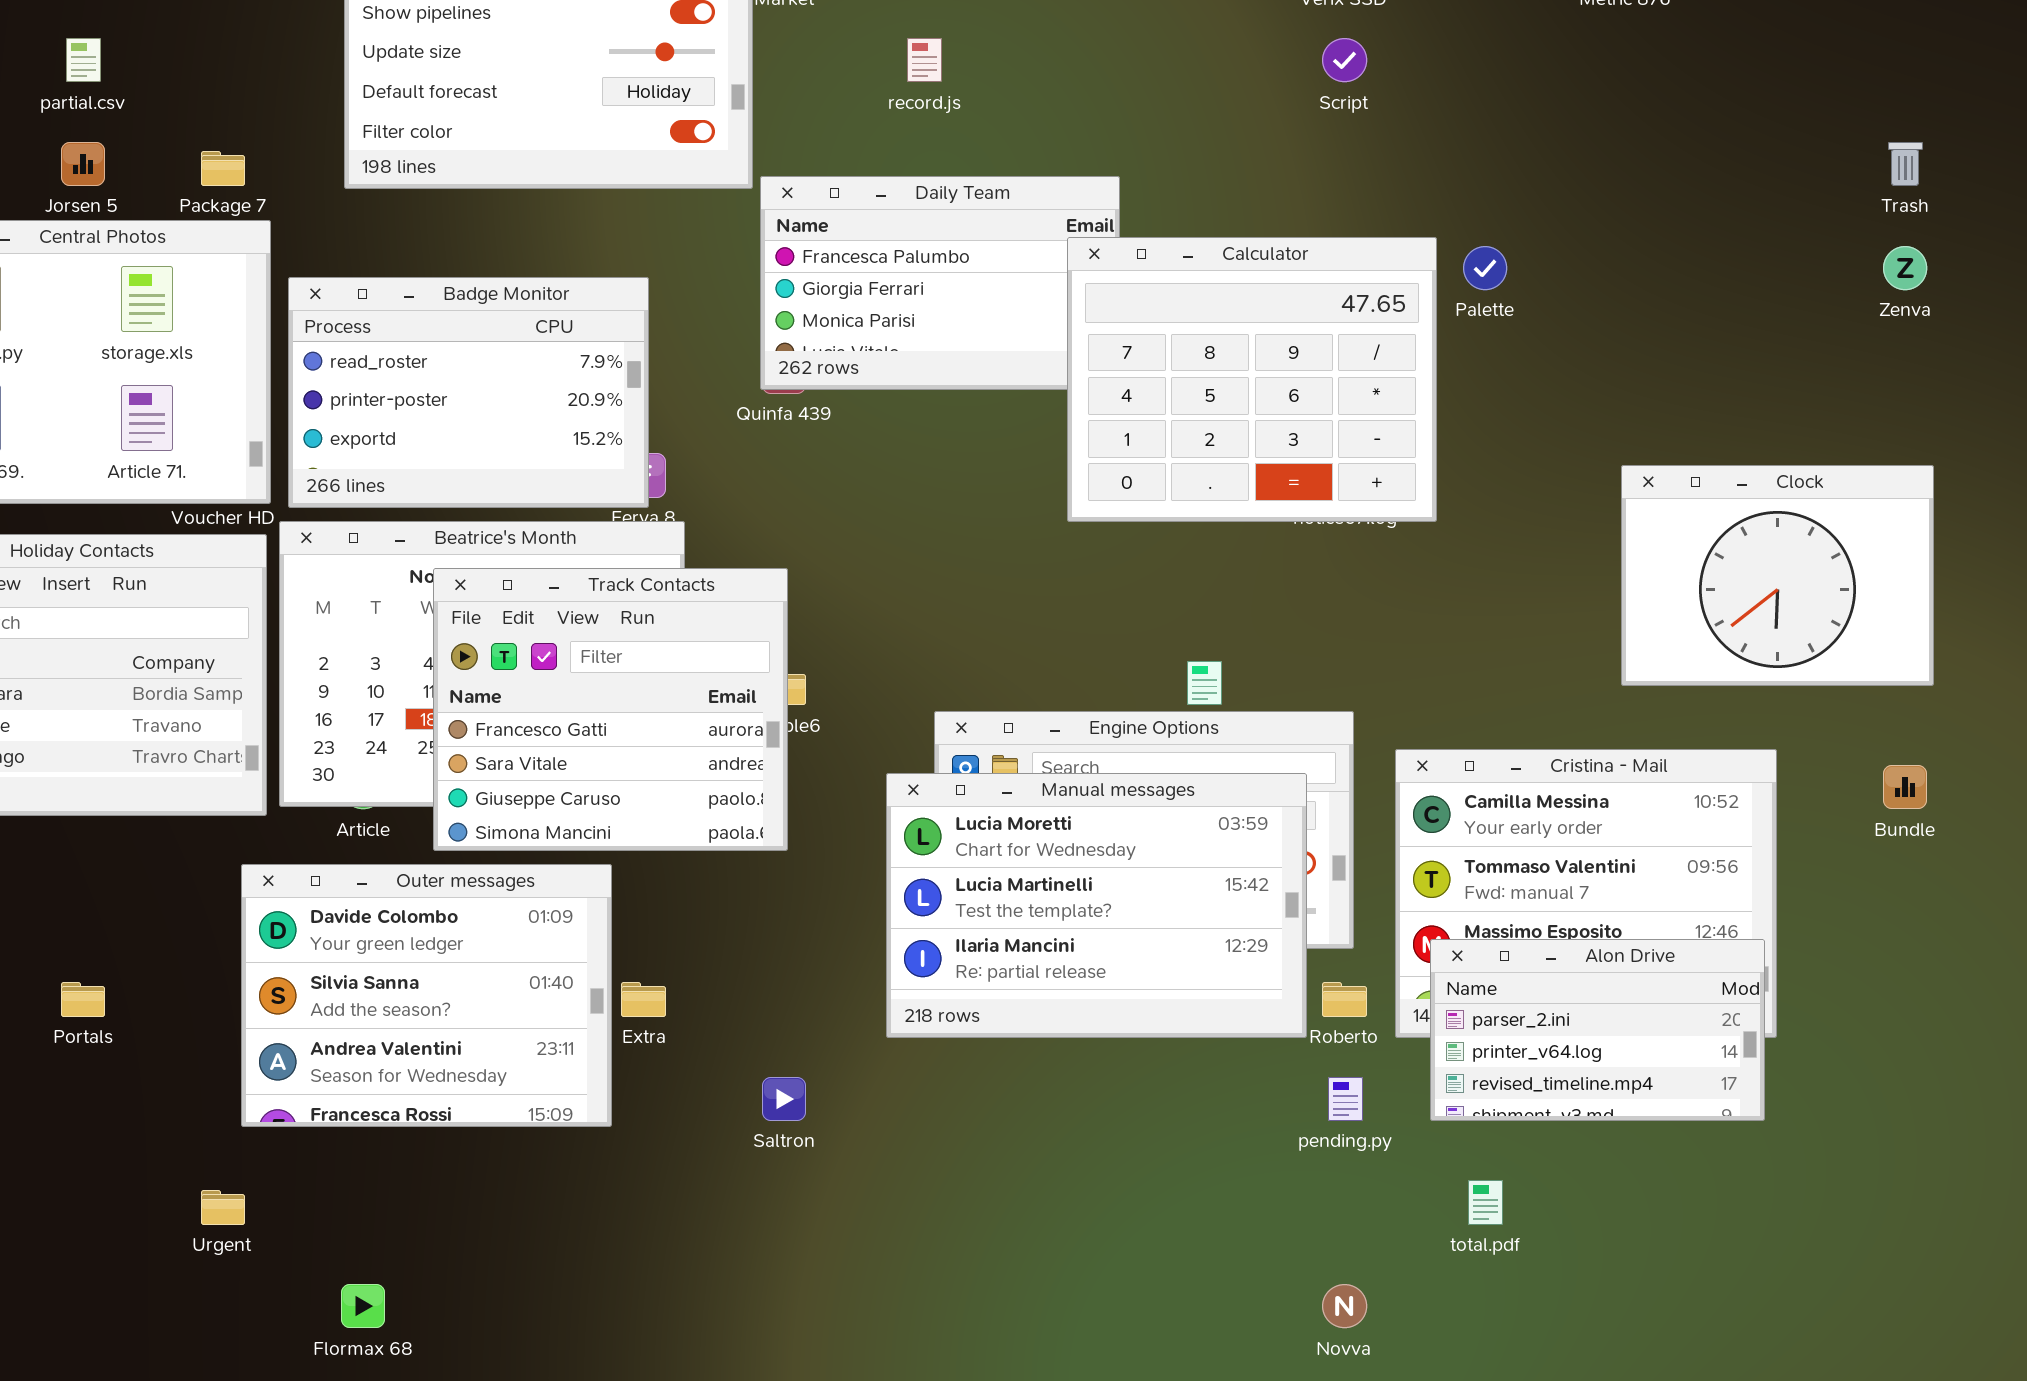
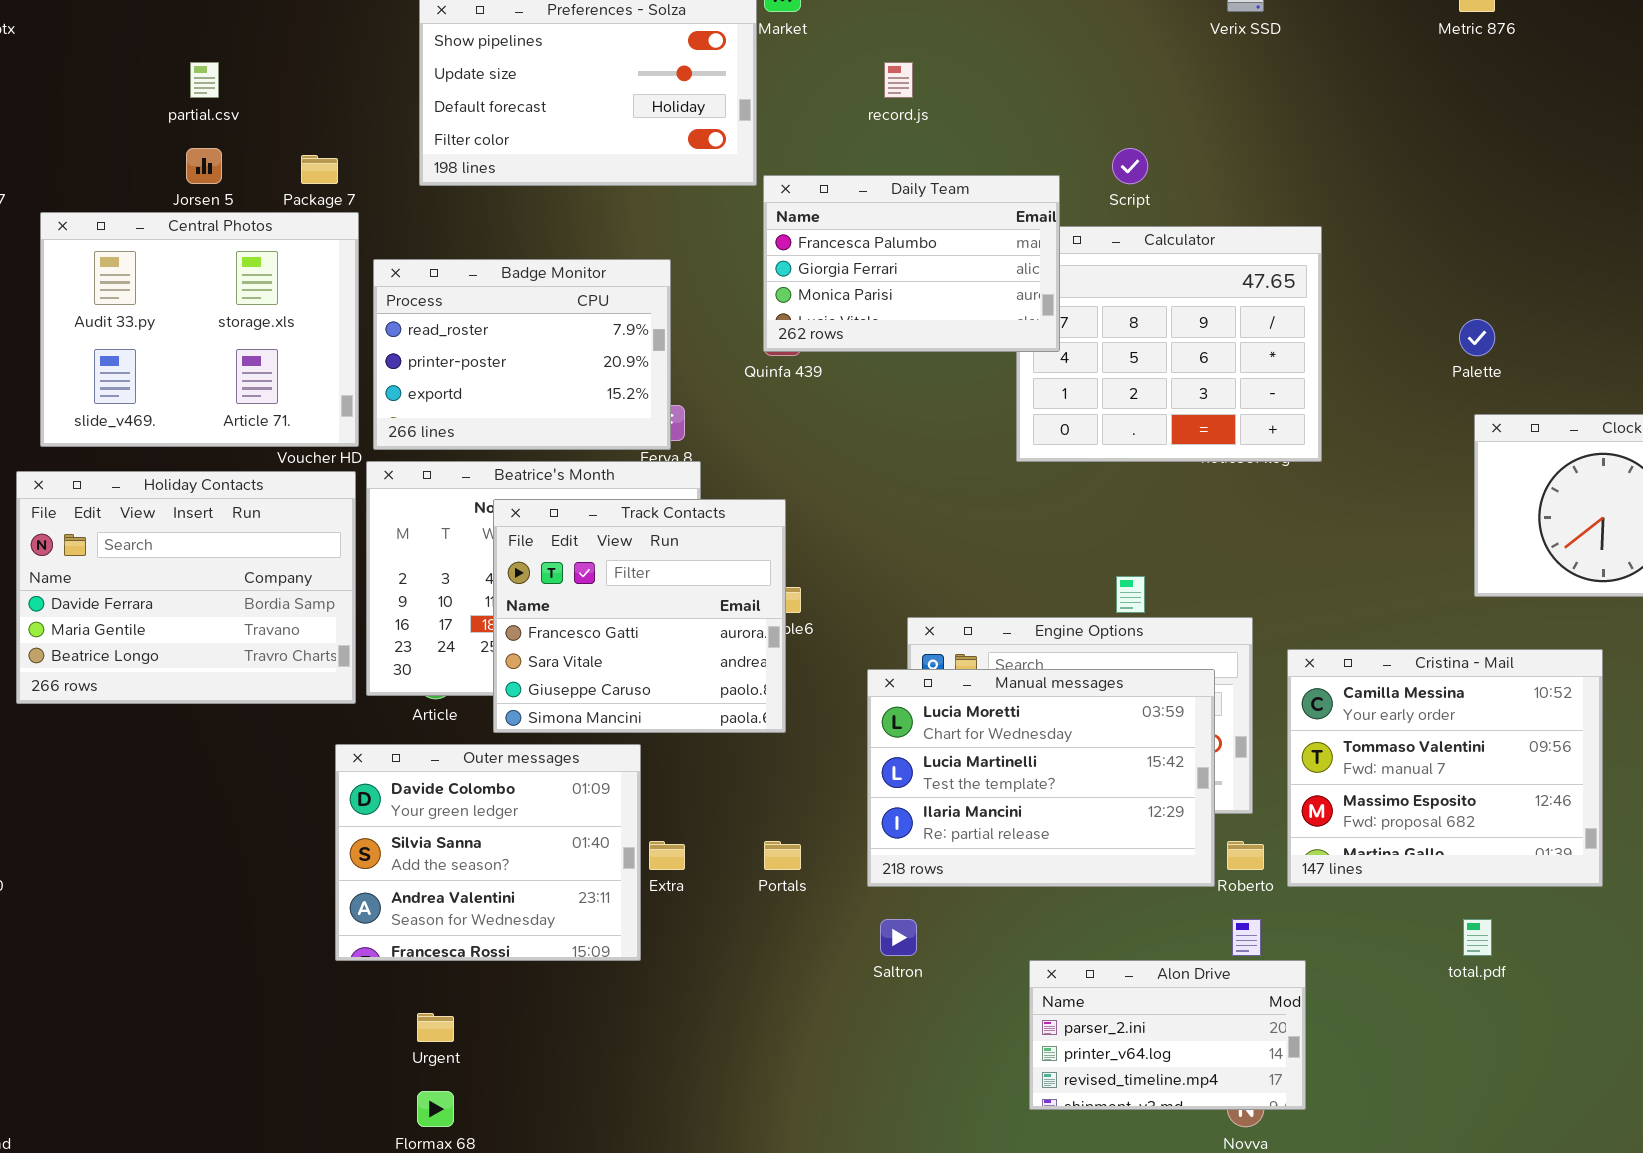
Script: [1322,38,1367,82] -> [1112,148,1148,184], moved
Daily Team: [760,176,1120,390] -> [763,175,1060,352], raised
Palette: [1463,246,1507,290] -> [1459,319,1495,356], moved
Alon Drive: [1430,939,1765,1121] -> [1029,960,1306,1110], moved
Portals: [61,982,105,1017] -> [764,841,801,870], moved
Saltron: [762,1077,806,1121] -> [880,919,917,956], moved
total.pdf: [1468,1180,1503,1225] -> [1463,919,1492,956], moved
Urgent: [201,1190,245,1225] -> [417,1013,454,1042], moved

